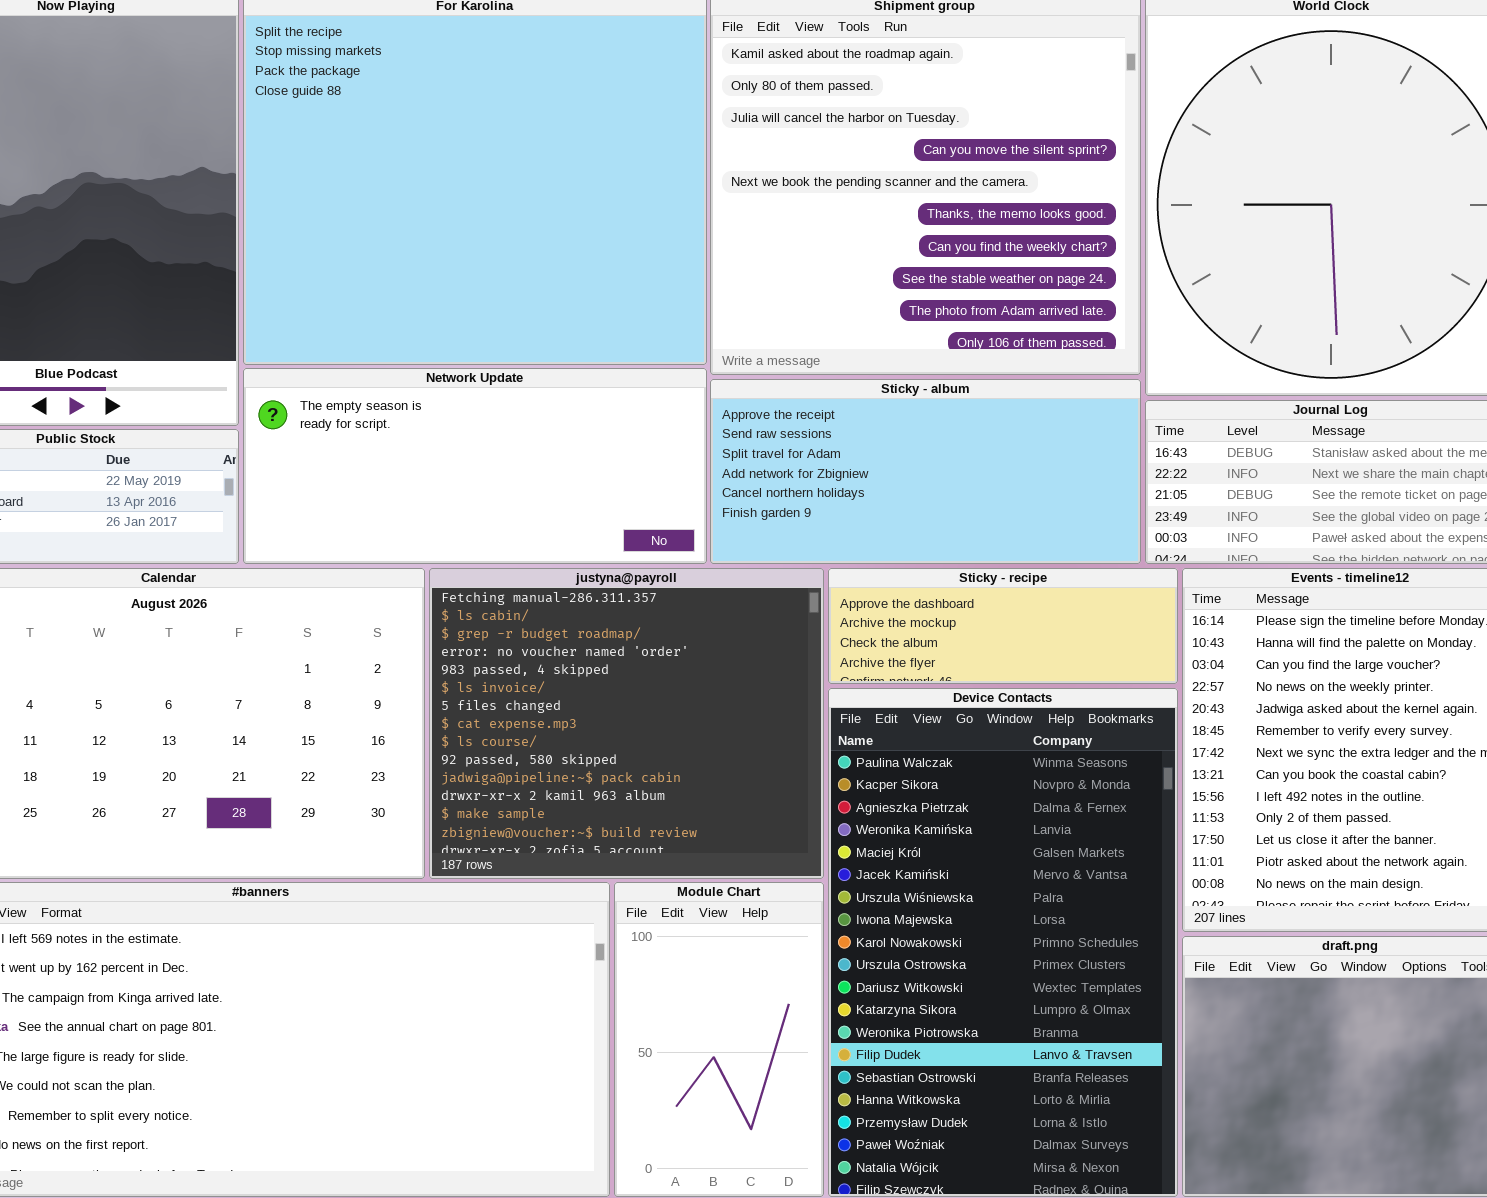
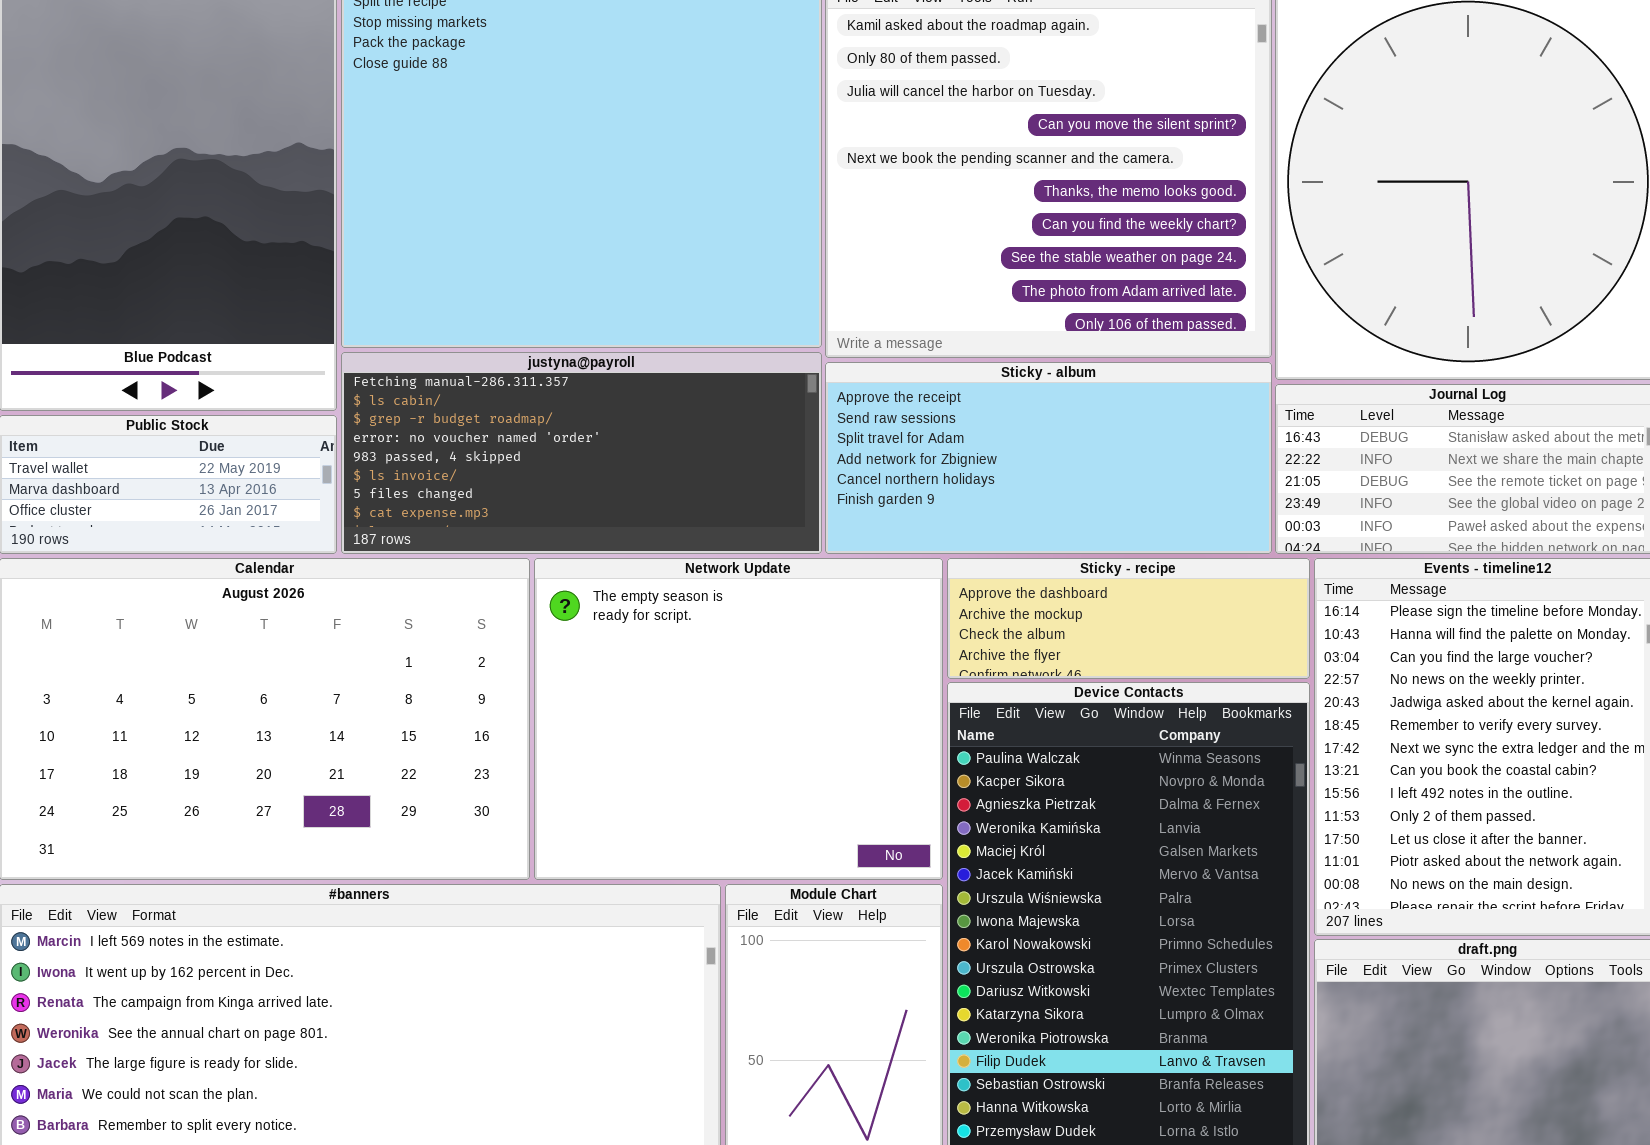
Network Update: [243,368,707,564] -> [534,558,943,880], moved, resized
justyna@payroll: [429,568,824,879] -> [341,352,822,554], moved, resized

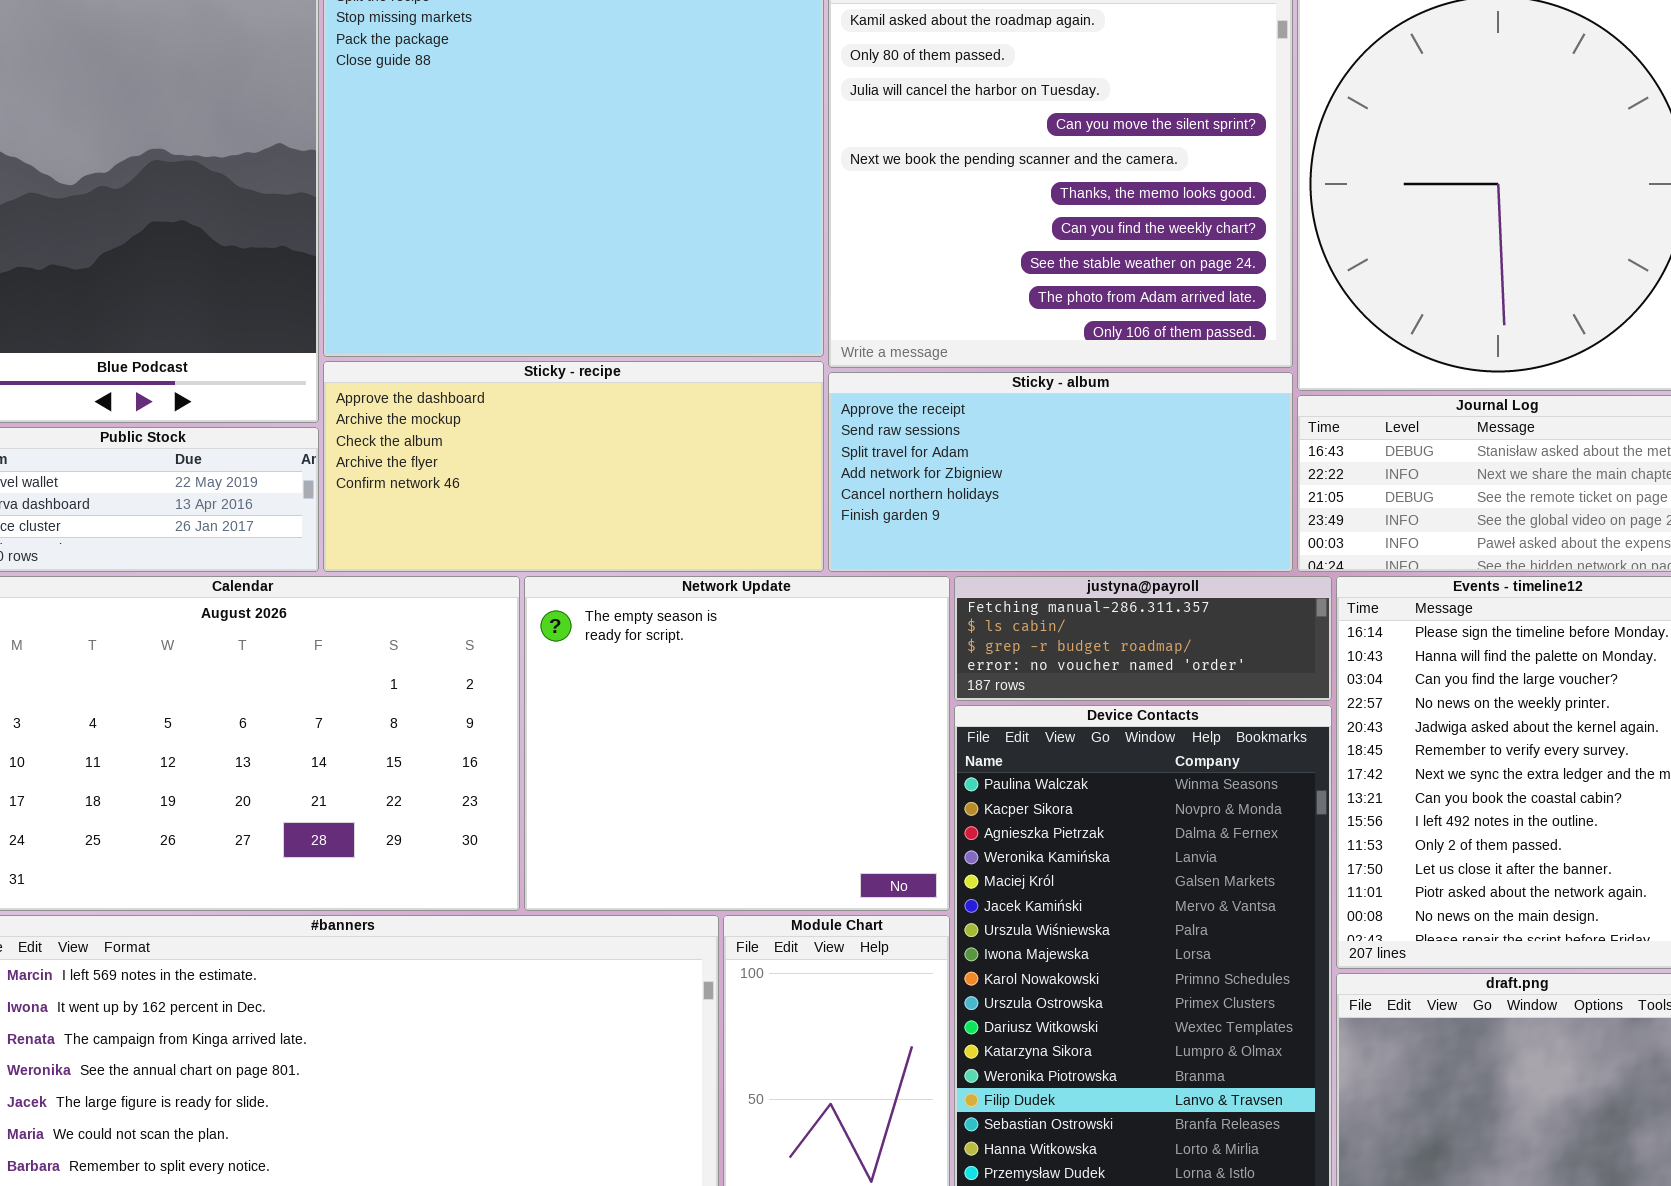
justyna@payroll: [341,352,822,554] -> [954,576,1332,701], moved, resized
Sticky - recipe: [947,558,1310,679] -> [323,361,824,572], moved, resized

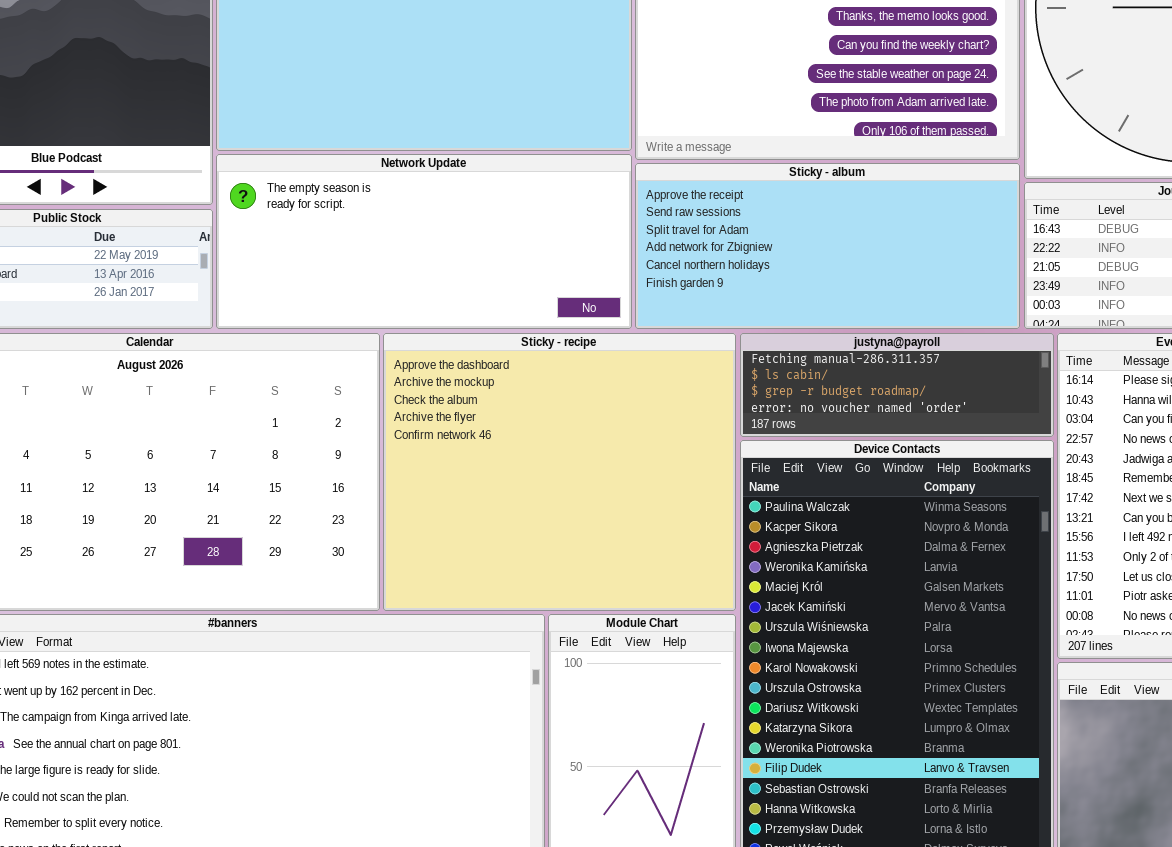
Sticky - recipe: [323,361,824,572] -> [383,333,736,611], moved, resized
Network Update: [524,576,950,911] -> [216,154,632,329], moved, resized

